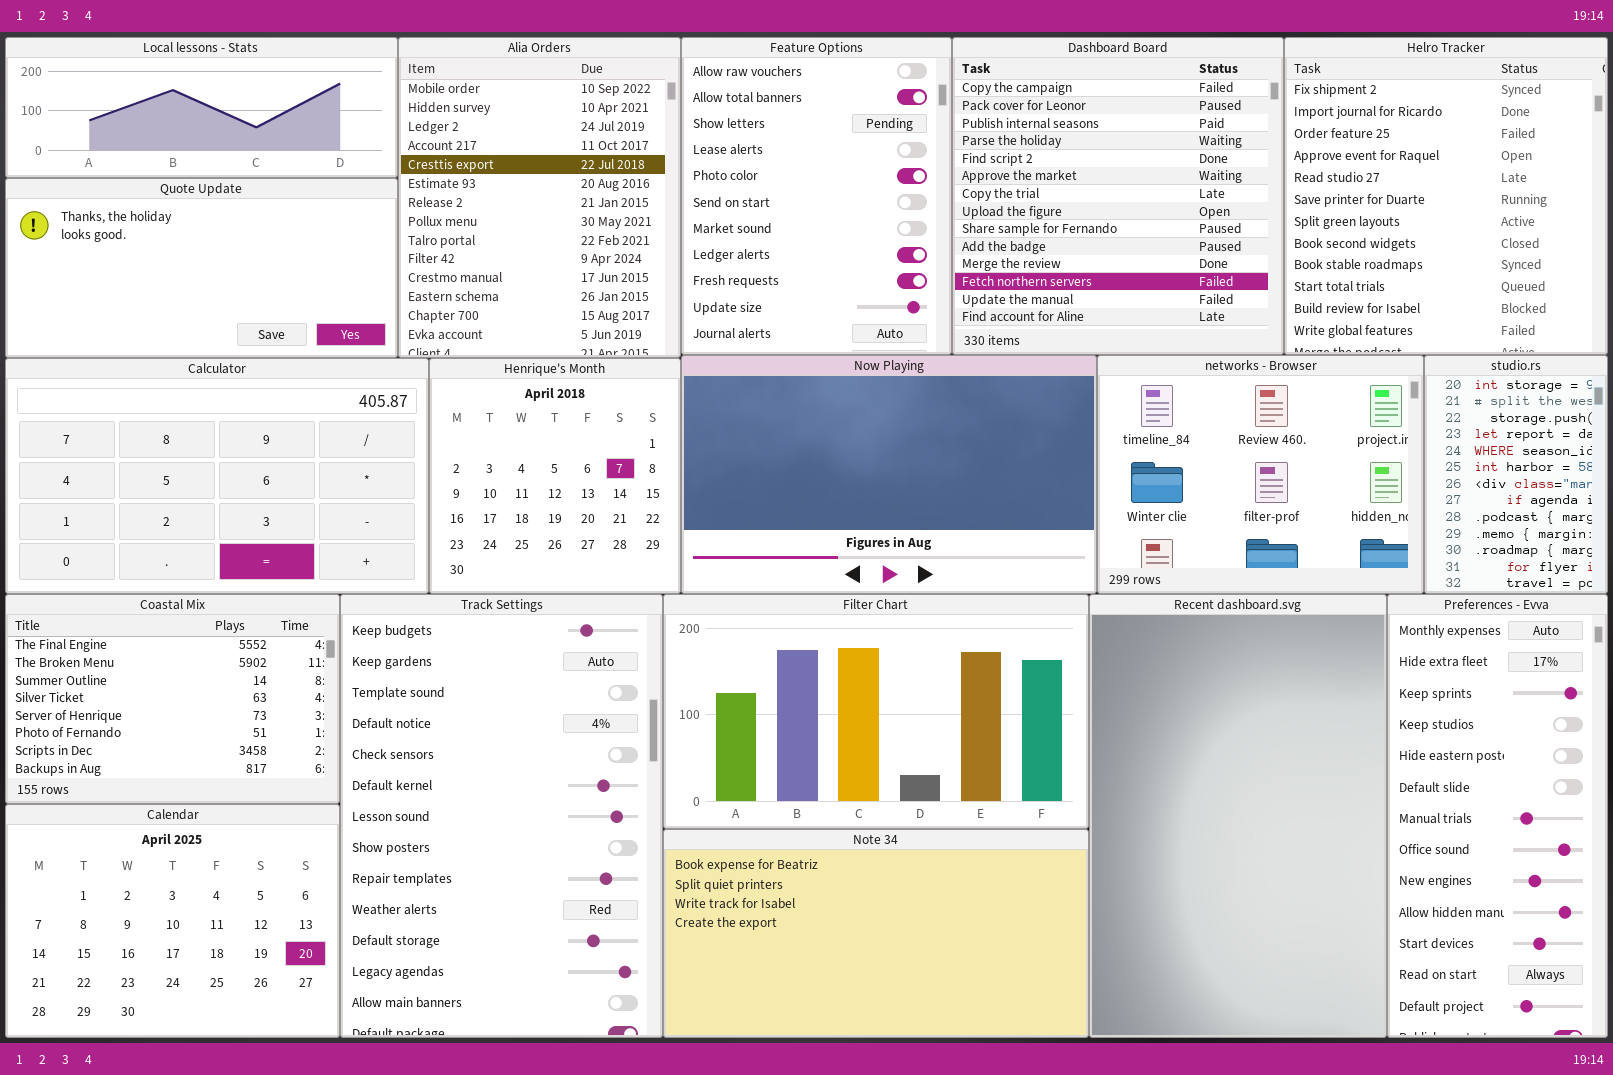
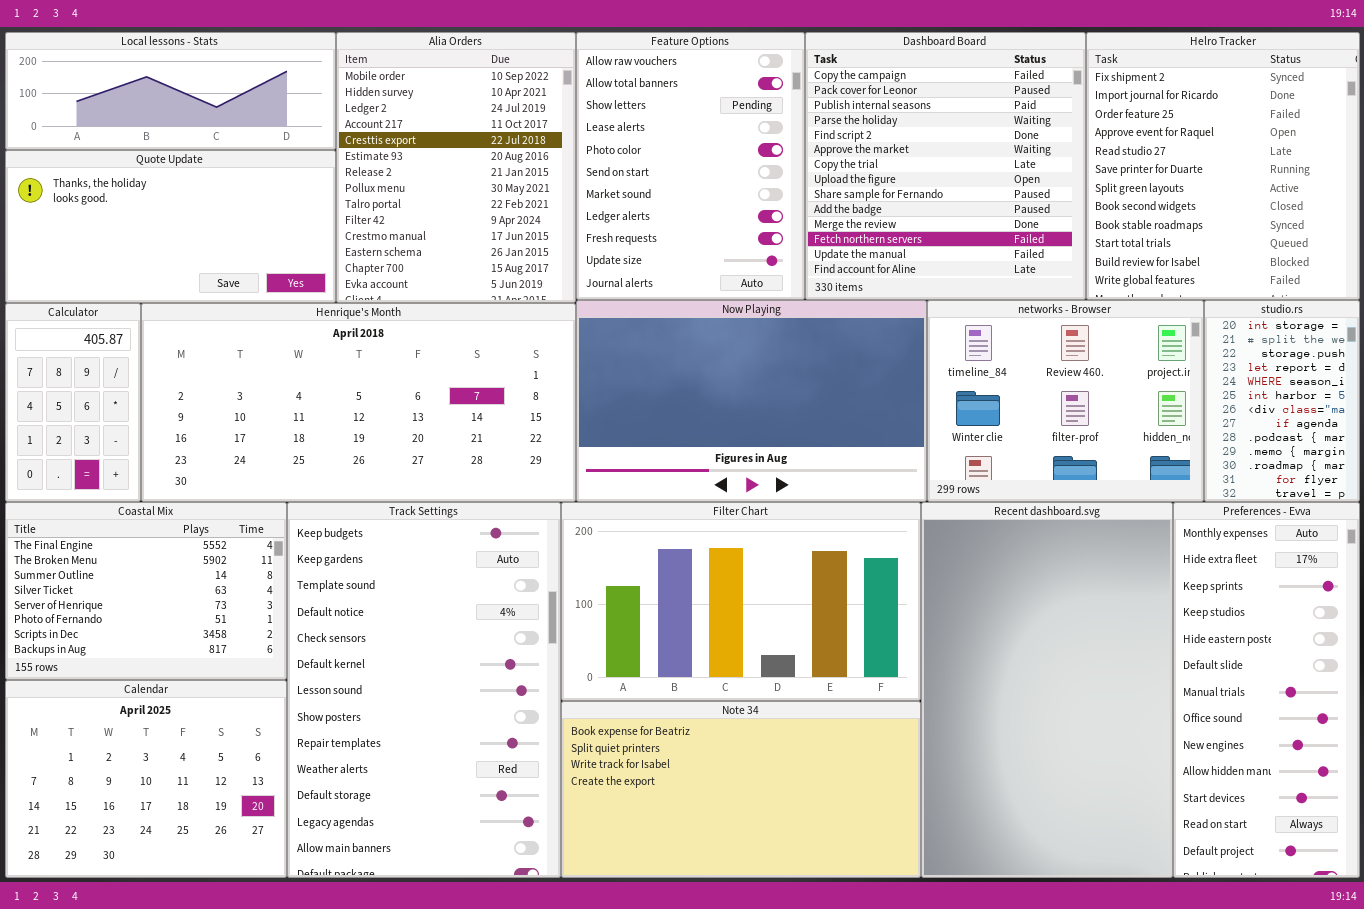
Calculator: [5,358,429,594] -> [5,303,141,502], resized
Henrique's Month: [429,358,681,594] -> [141,303,576,502], resized

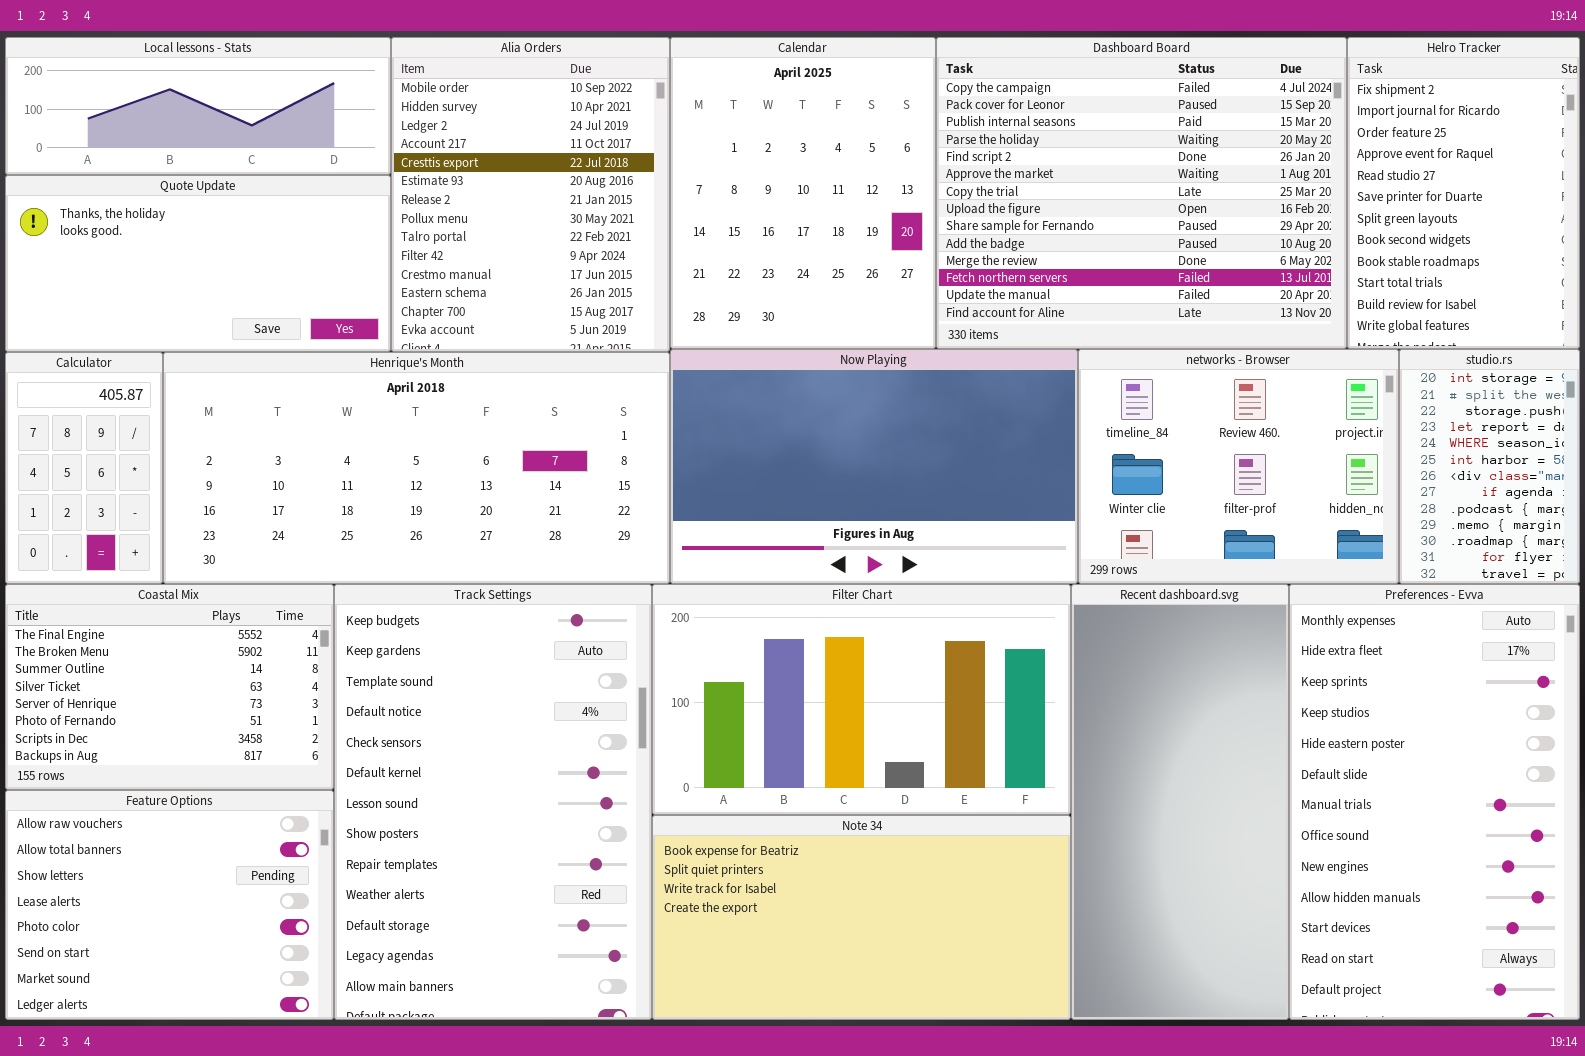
Feature Options: [576,32,805,300] -> [5,790,334,1020], moved, resized
Dashboard Board: [805,32,1086,300] -> [936,37,1347,349], resized
Helro Tracker: [1086,32,1360,300] -> [1347,37,1580,349], resized
Recent dashboard.svg: [921,502,1173,878] -> [1071,584,1289,1020], resized
Preferences - Evva: [1173,502,1360,878] -> [1289,584,1580,1020], resized
Calendar: [5,680,287,878] -> [670,37,936,349], moved, resized

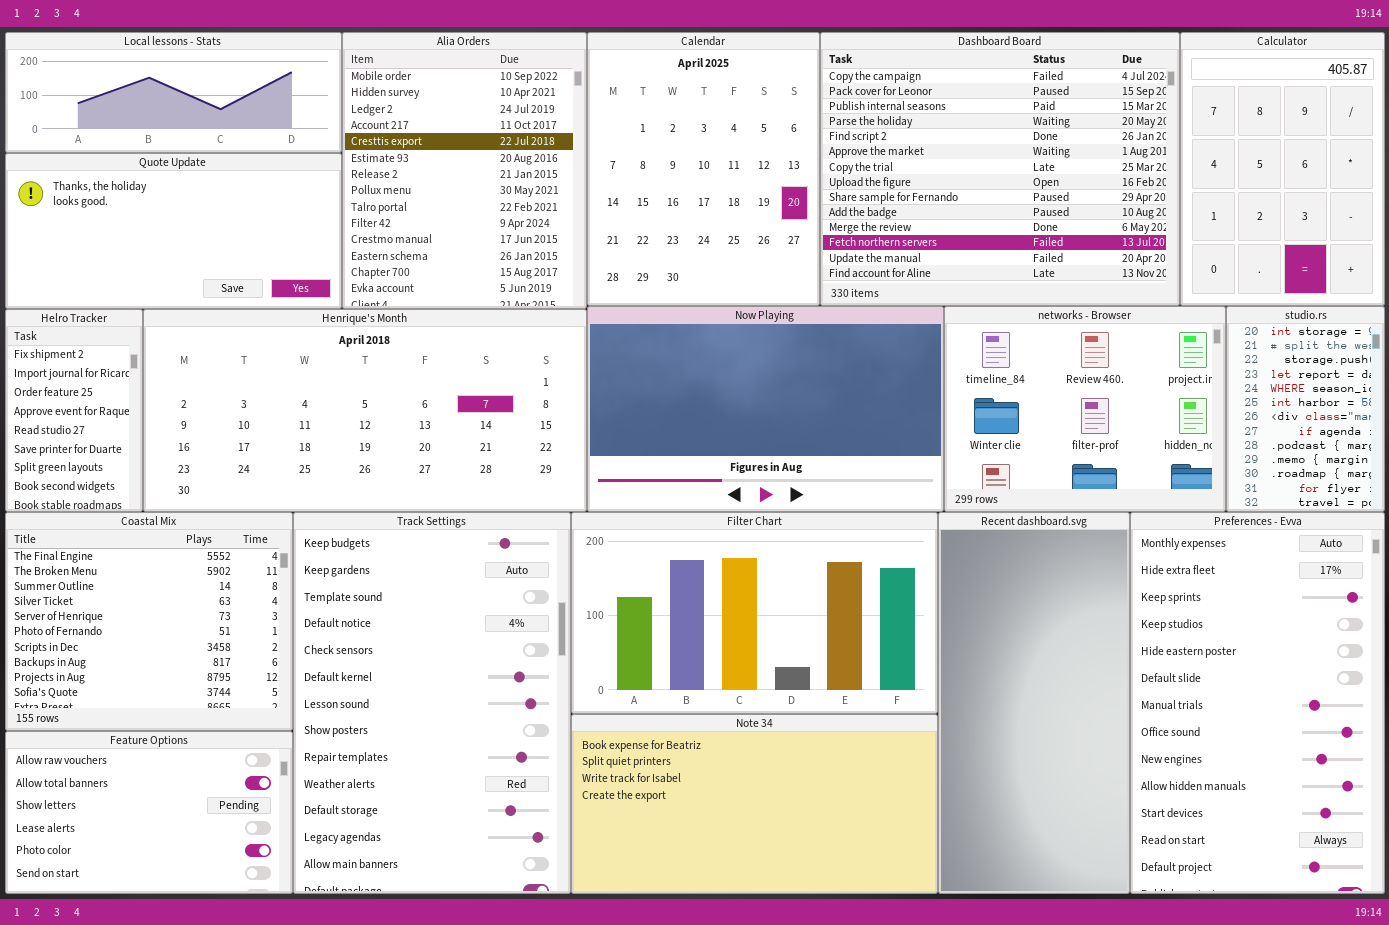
Helro Tracker: [1347,37,1580,349] -> [5,309,143,512], moved, resized
Calculator: [5,352,163,584] -> [1180,32,1385,306], moved, resized
Coastal Mix: [5,584,334,790] -> [5,512,293,731], resized
Feature Options: [5,790,334,1020] -> [5,731,293,894], resized

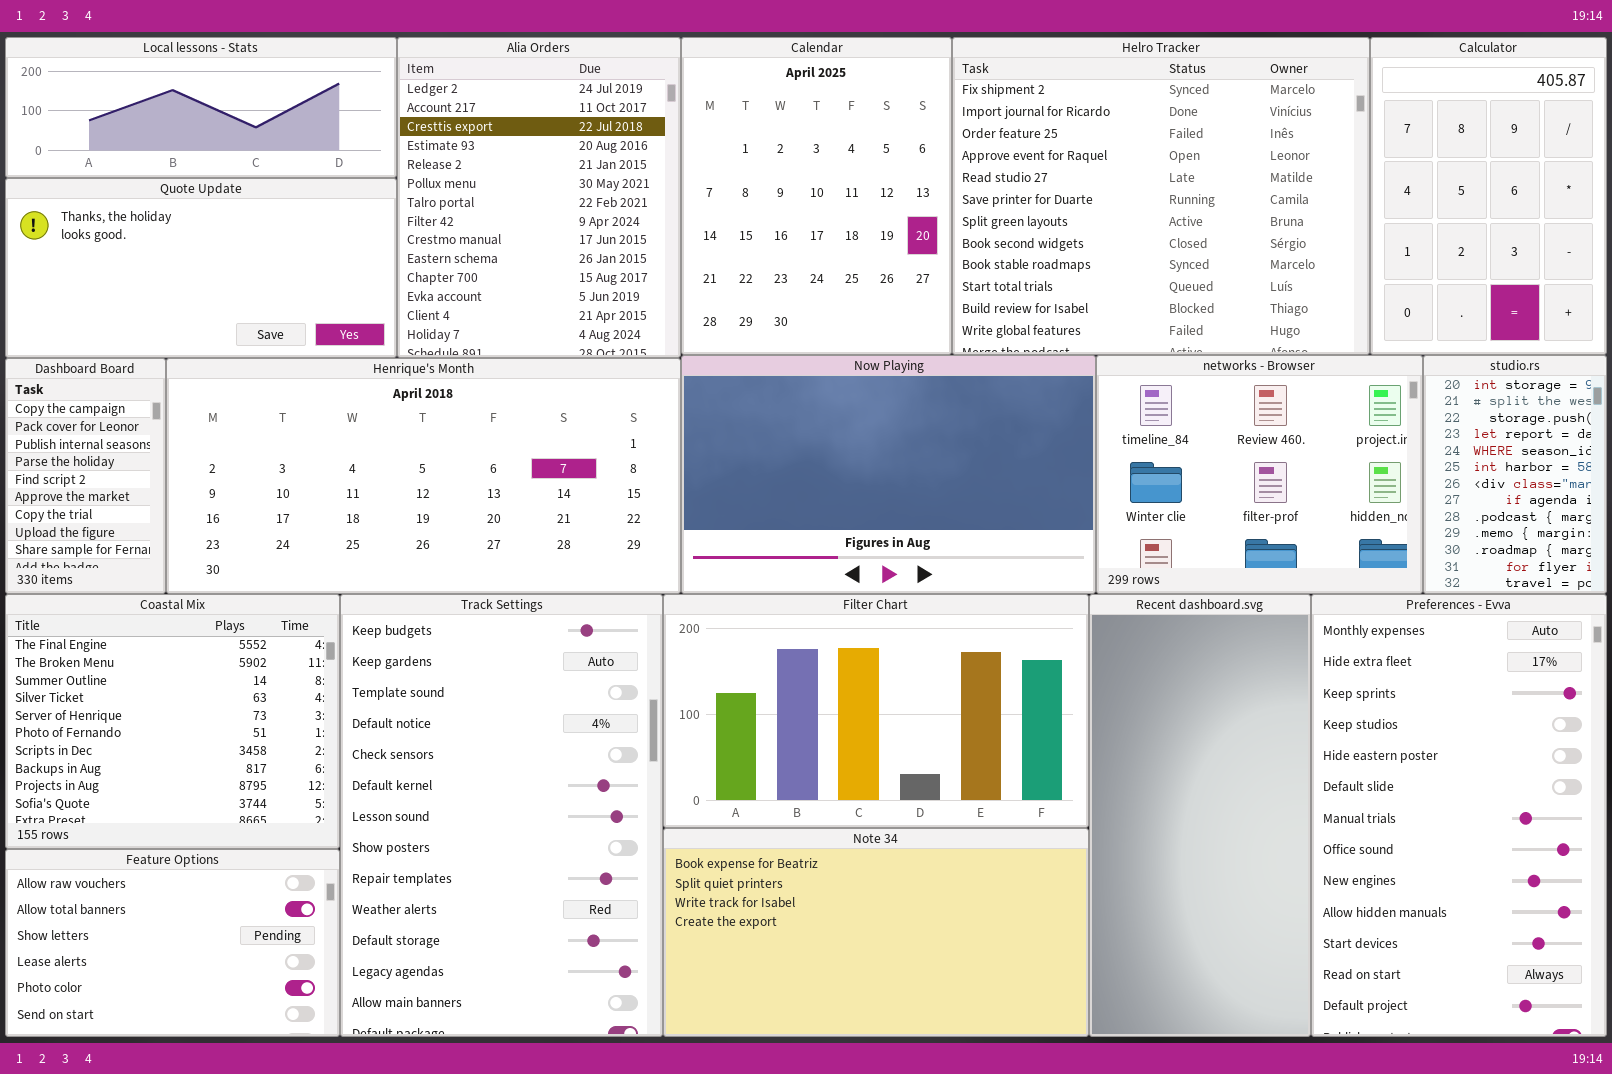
Alia Orders: [342,32,587,309] -> [397,37,681,358], scrolled down 2 rows
Dashboard Board: [820,32,1180,306] -> [5,358,166,594], moved, resized
Helro Tracker: [5,309,143,512] -> [952,37,1370,355], moved, resized

